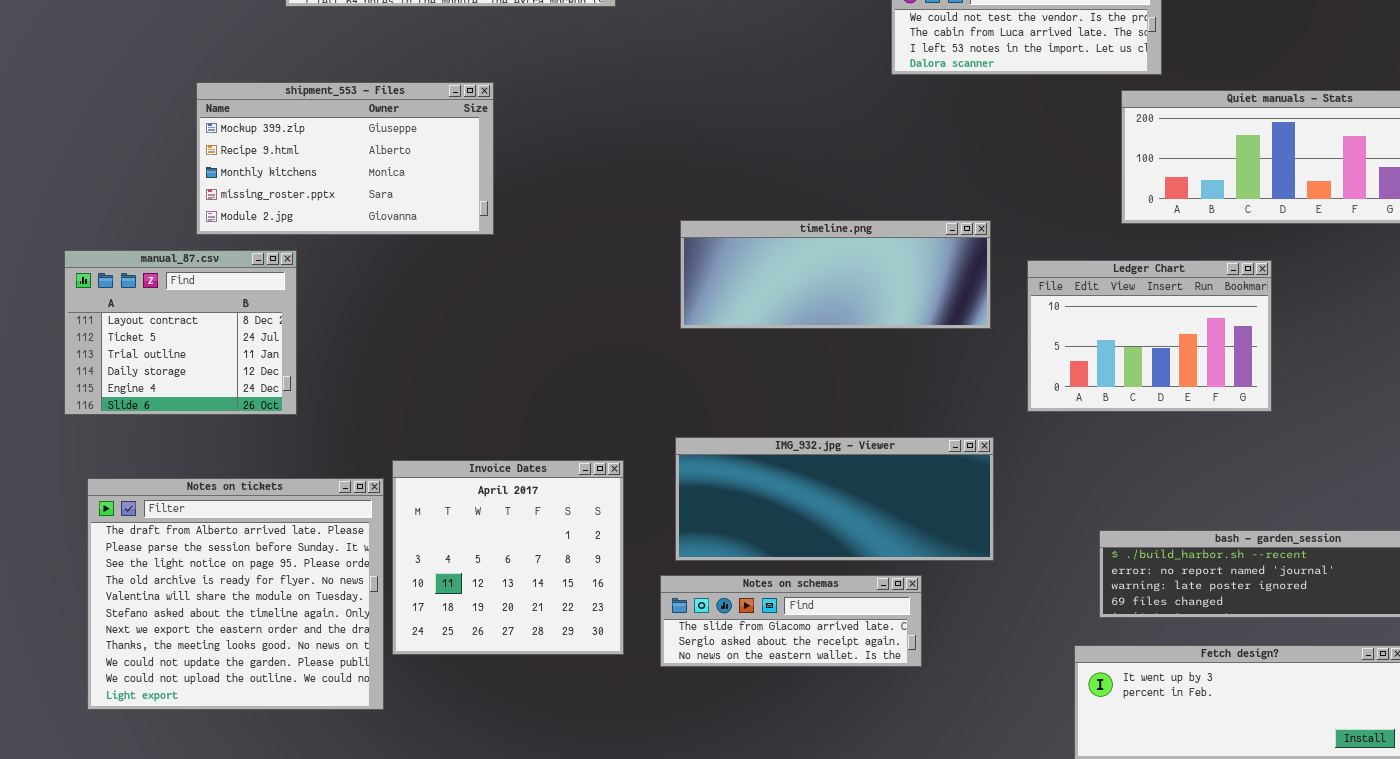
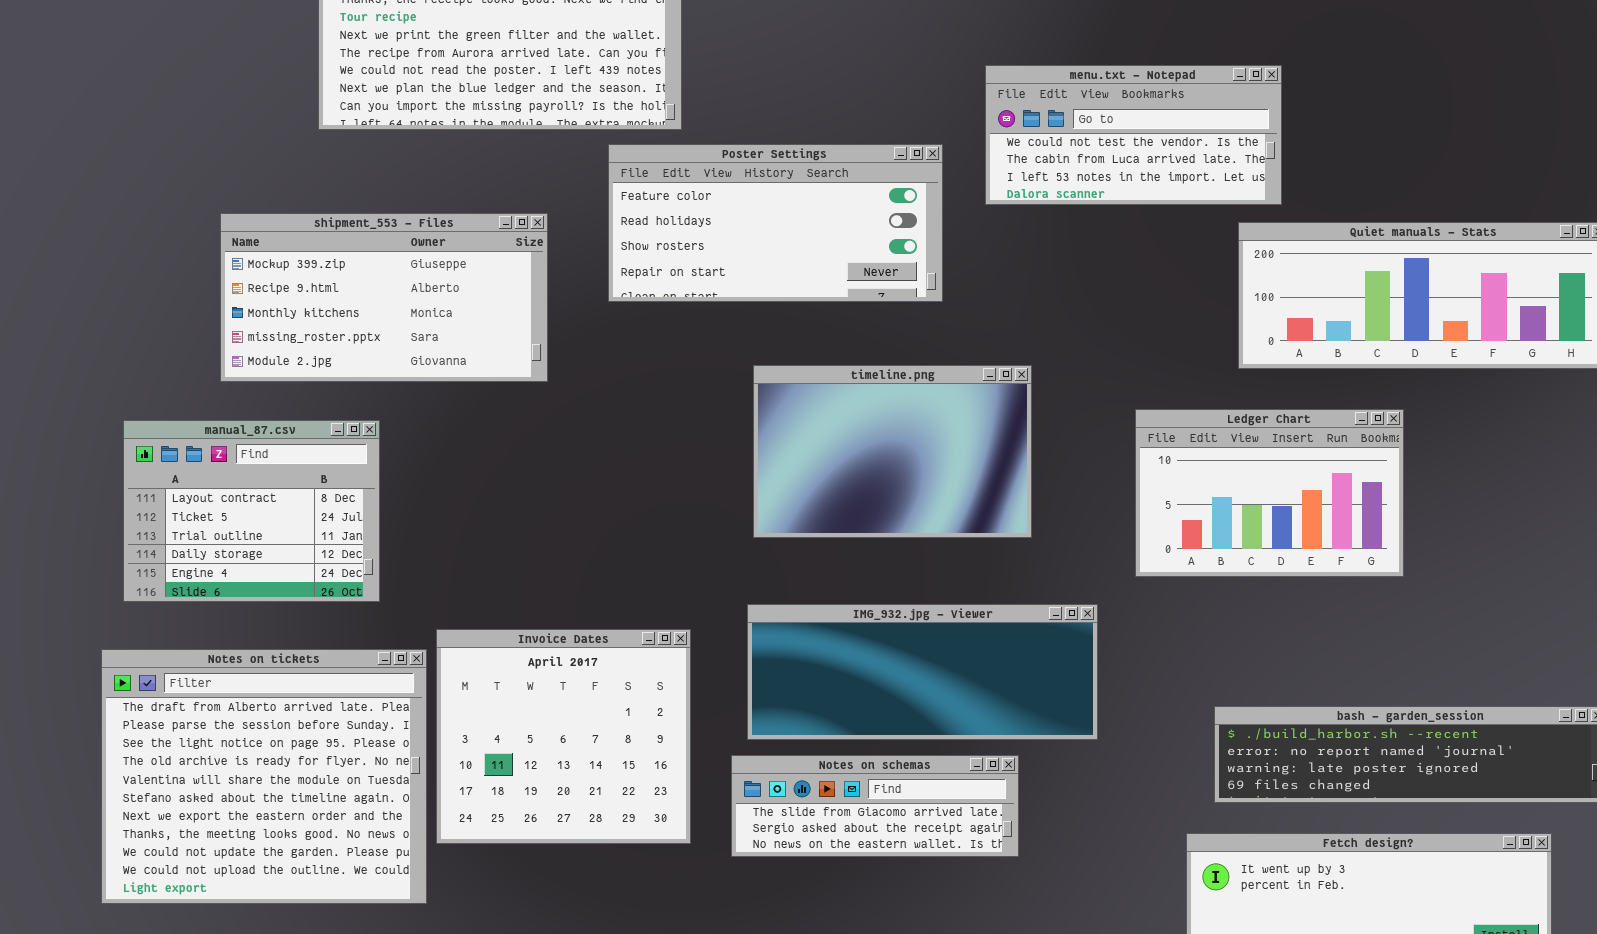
Poster Settings: none -> [608,144,943,302], opened
timeline.png: [680,220,991,329] -> [753,365,1032,538], resized
manual_87.csv: [64,250,297,415] -> [123,420,380,602], moved

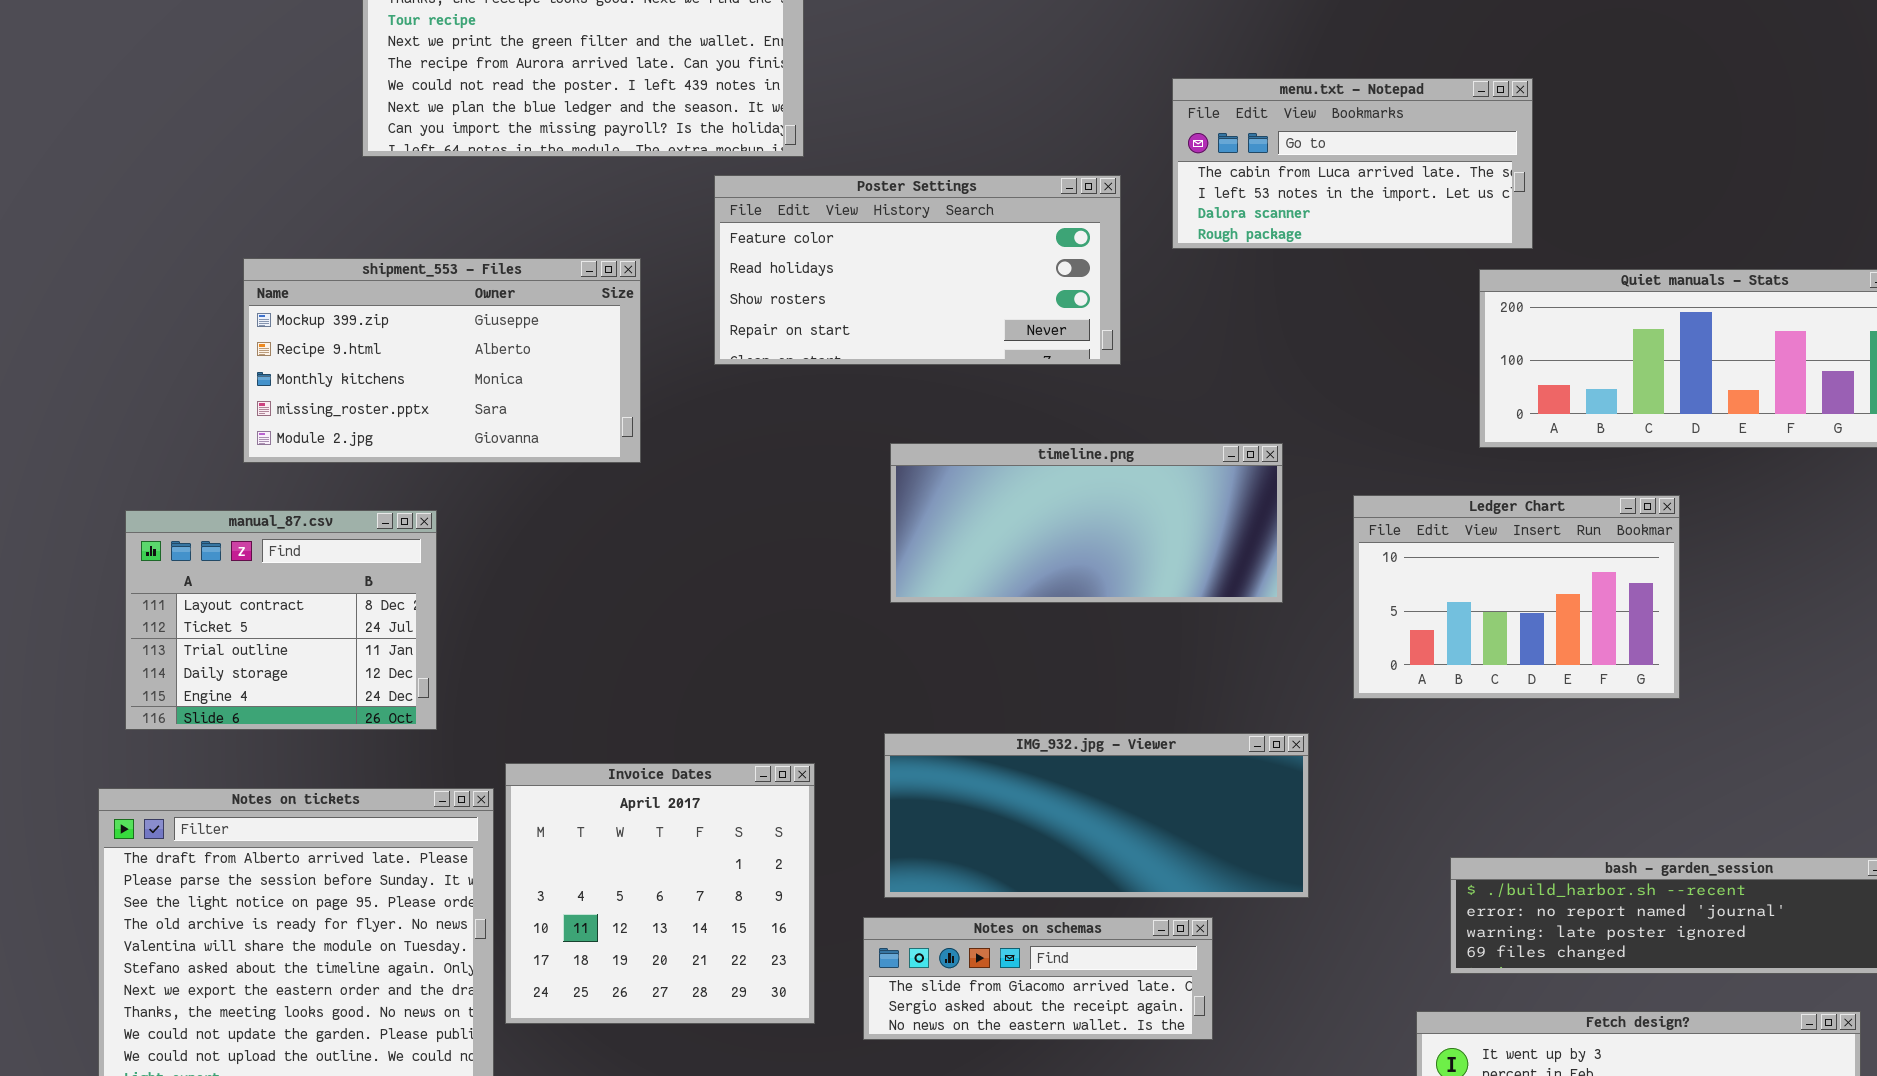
menu.txt - Notepad: [985,65,1282,205] -> [1172,78,1533,249], scrolled down 1 row
timeline.png: [753,365,1032,538] -> [890,443,1283,603], resized

